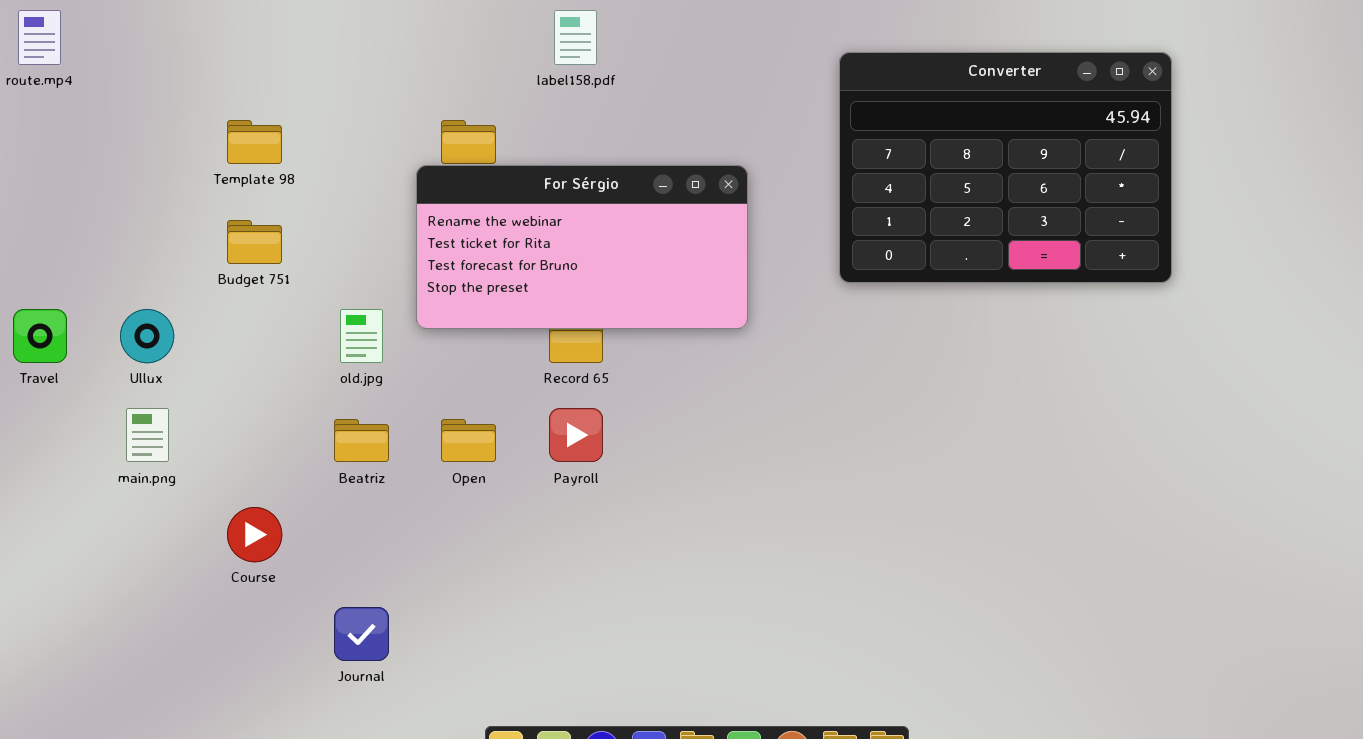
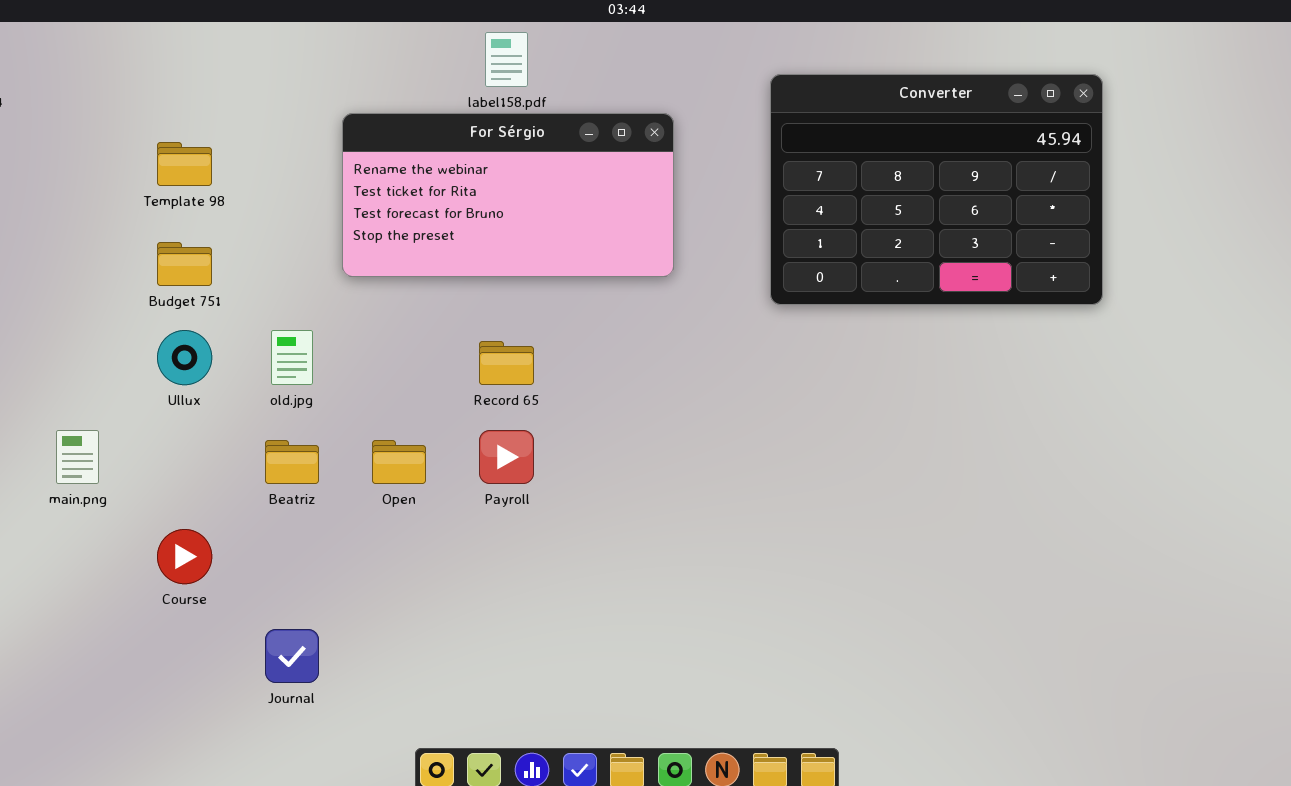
For Sérgio: [416,165,748,329] -> [342,113,674,277], moved
Ullux: [120,309,174,363] -> [157,330,212,385], moved

